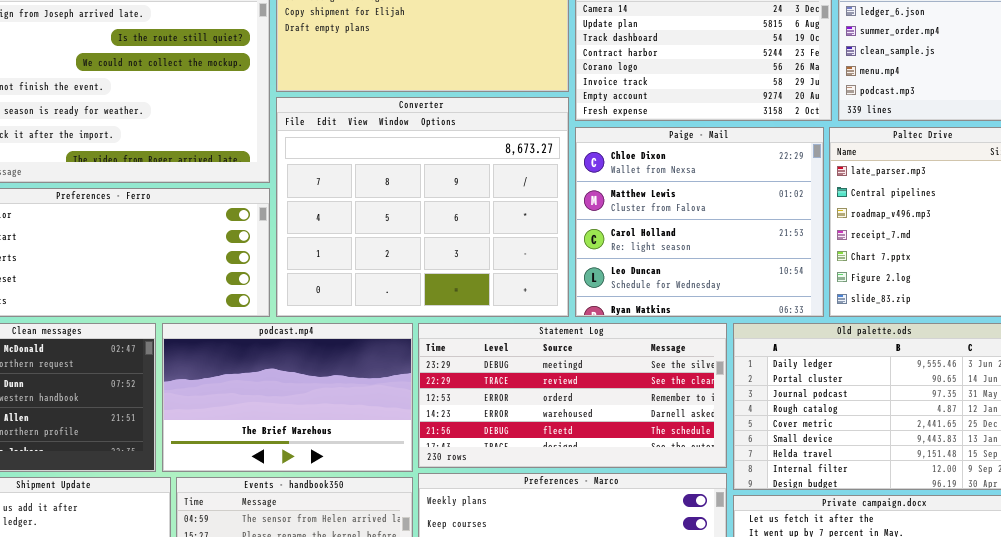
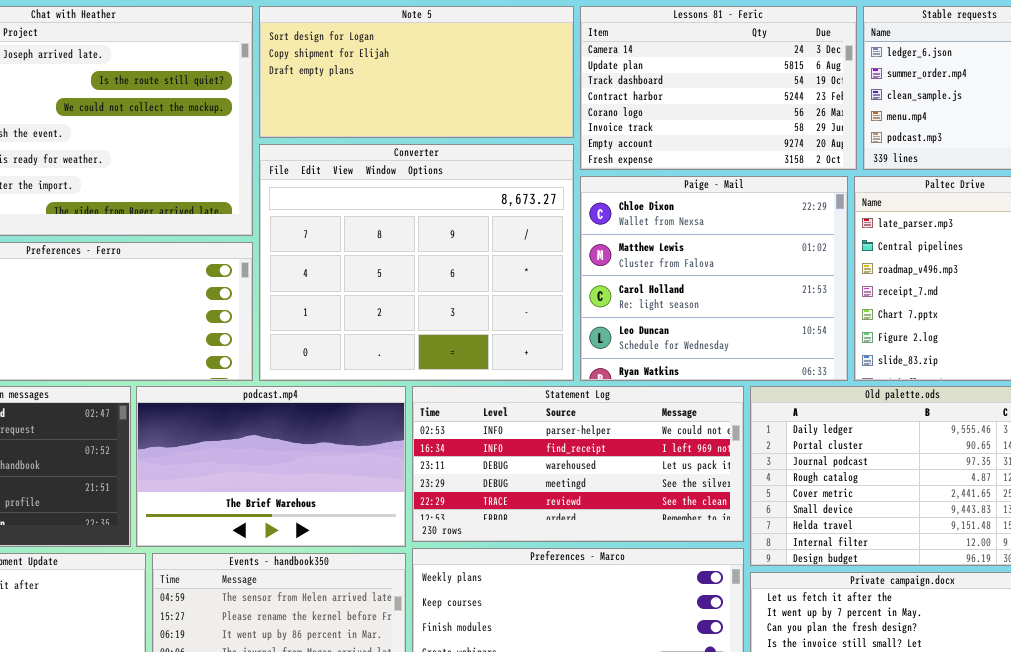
Statement Log: [418,323,727,468] -> [412,386,744,542], scrolled up 3 rows

